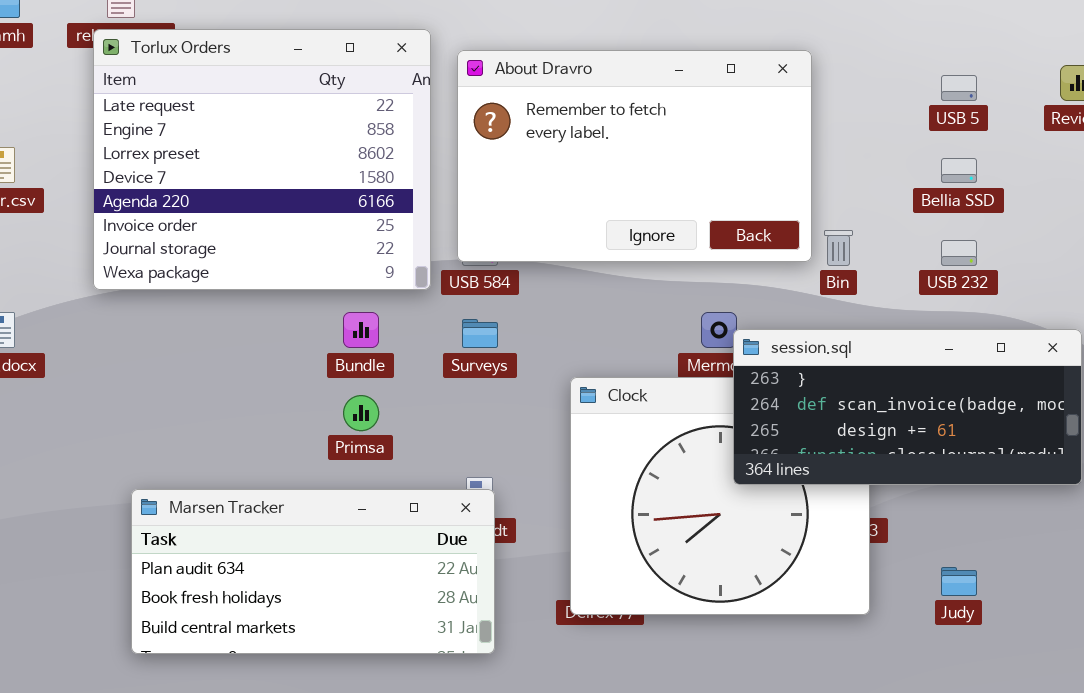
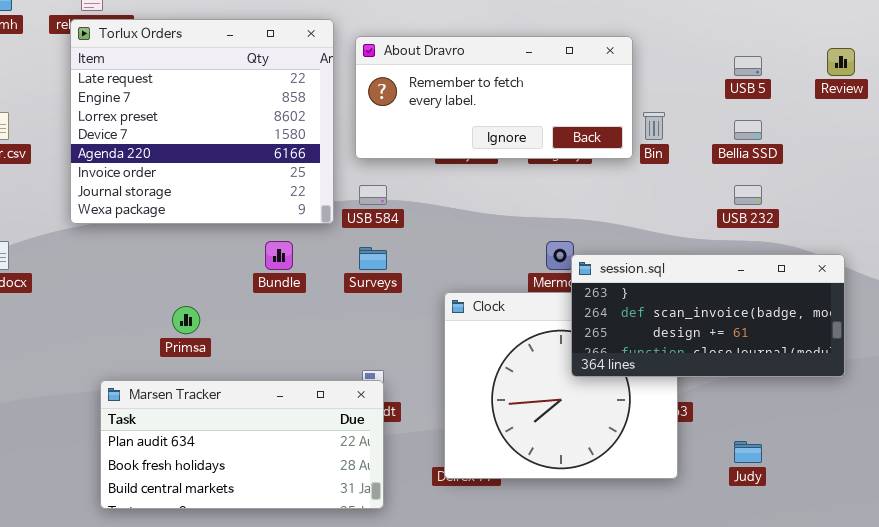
About Dravro: [457,50,812,262] -> [355,36,633,159], resized
Bin: [824,230,853,266] -> [643,112,665,140], moved
Primsa: [343,395,379,431] -> [172,306,200,334], moved

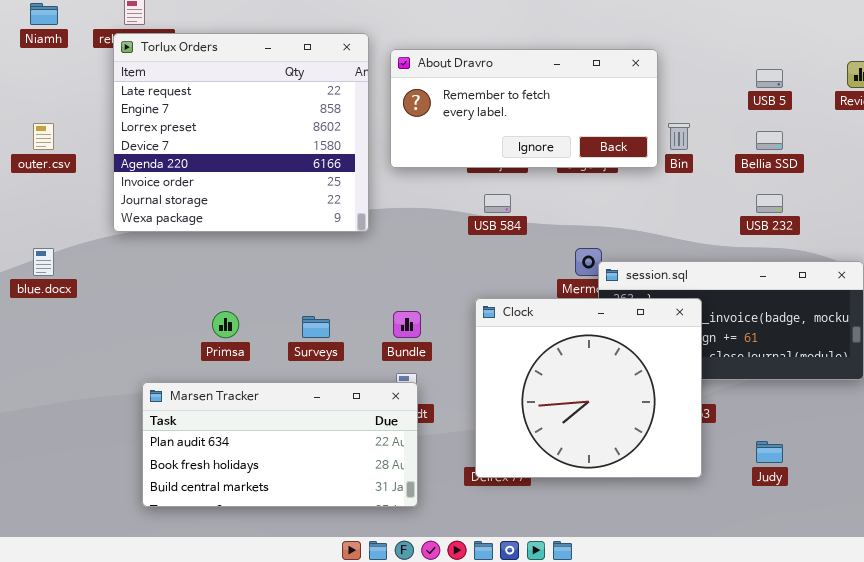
USB 584: [359,185,387,205] -> [484,194,511,213], moved
Bundle: [265,241,293,270] -> [393,311,421,338], moved
Surveys: [359,247,387,270] -> [302,316,330,338], moved
Clock: [444,292,678,479] -> [475,298,702,478], raised

